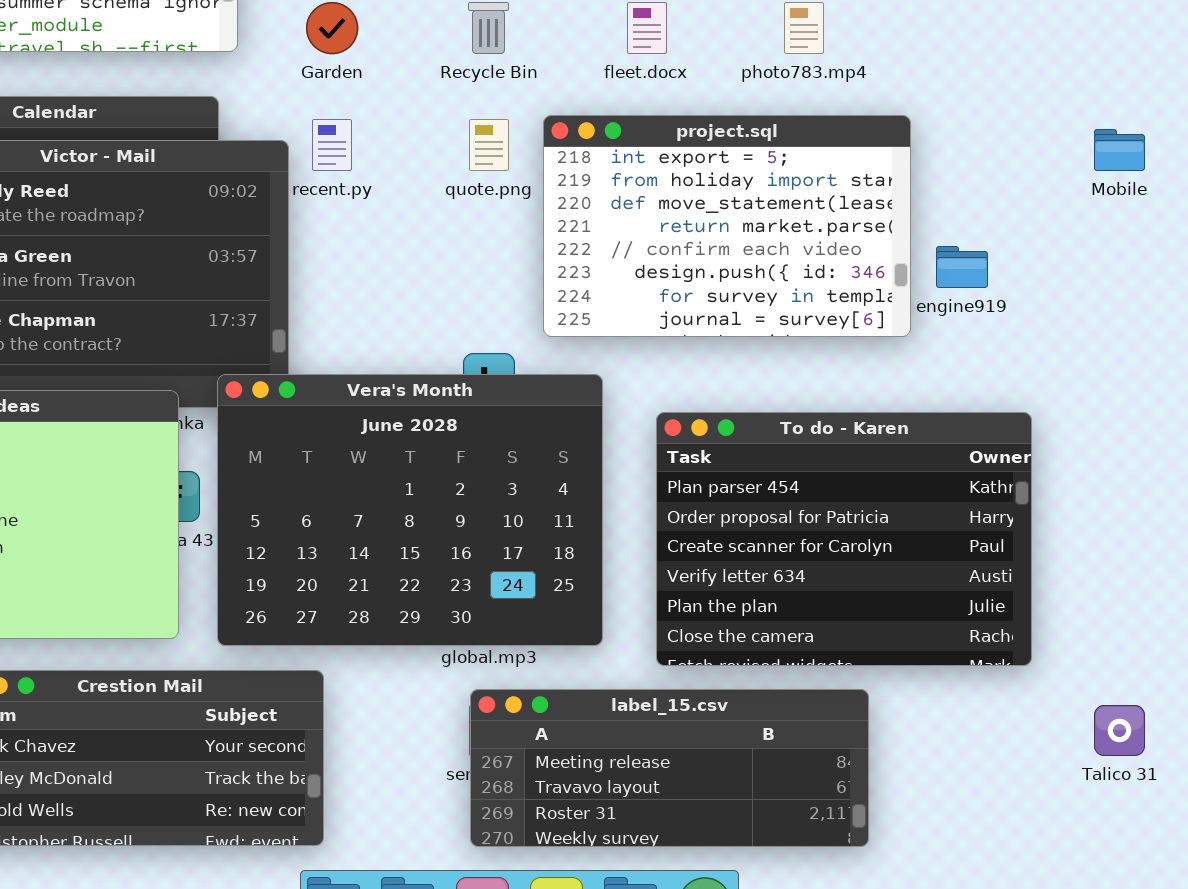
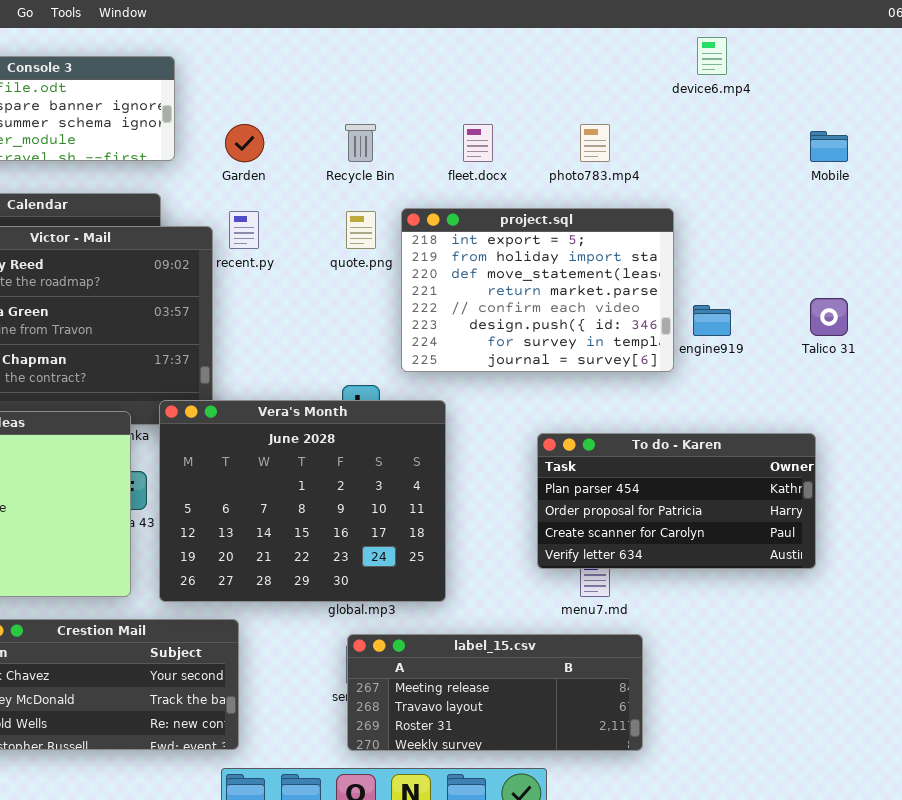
Mobile: [1094,129,1145,171] -> [810,131,848,162], moved
To do - Karen: [656,412,1032,666] -> [537,433,816,569], moved, resized
Talico 31: [1094,705,1145,756] -> [810,298,848,336], moved

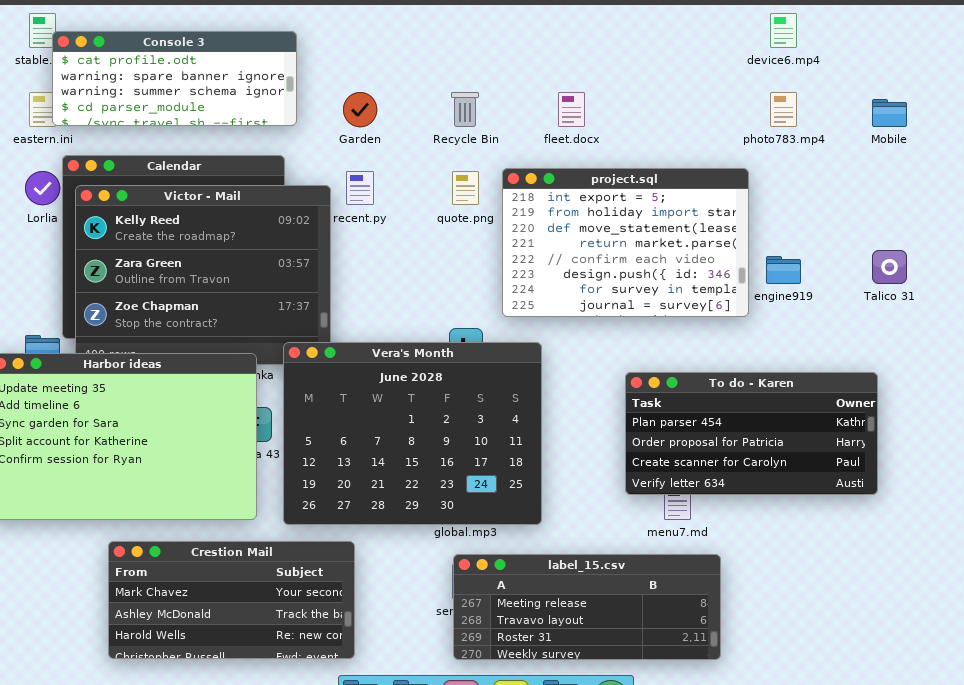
photo783.mp4: [580,124,610,162] -> [770,92,797,127], moved

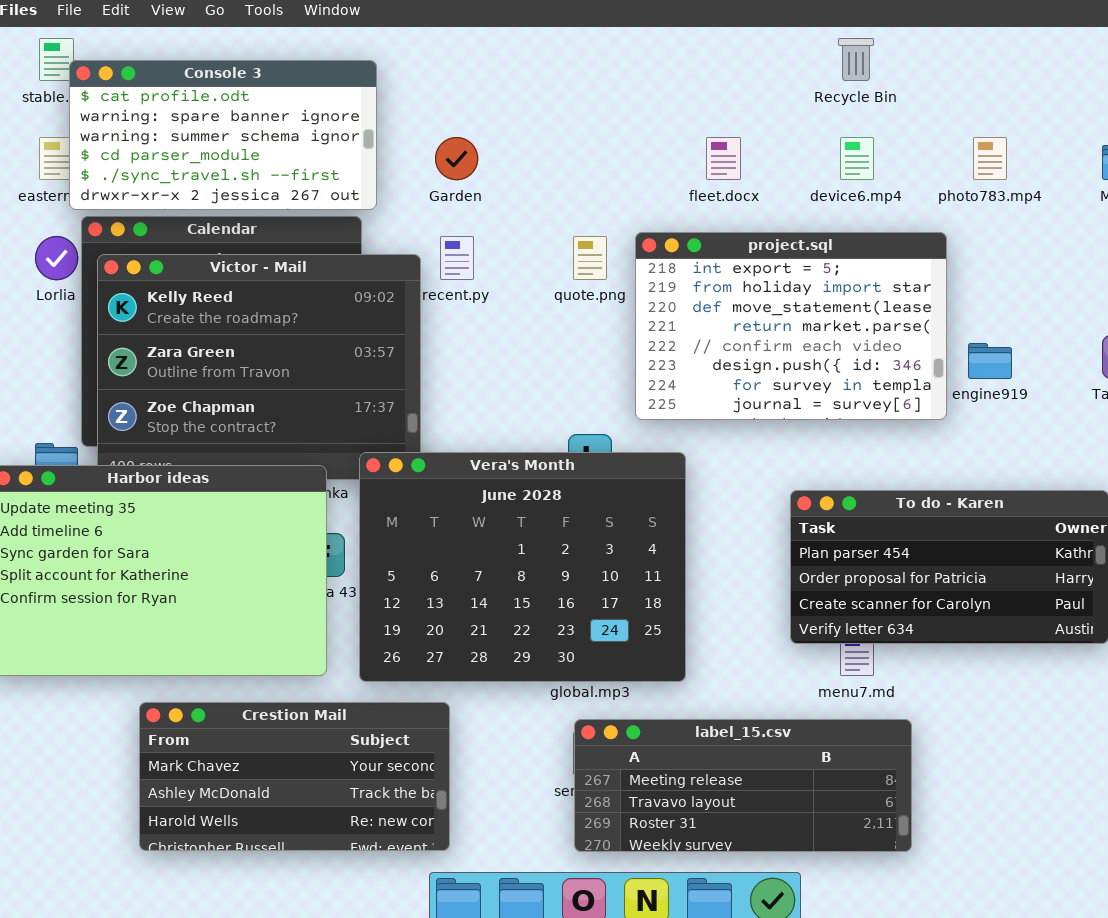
device6.mp4: [770,13,797,48] -> [840,137,874,180], moved
Console 3: [52,31,297,126] -> [69,60,377,210], resized
Recycle Bin: [451,92,479,127] -> [838,38,874,81], moved

